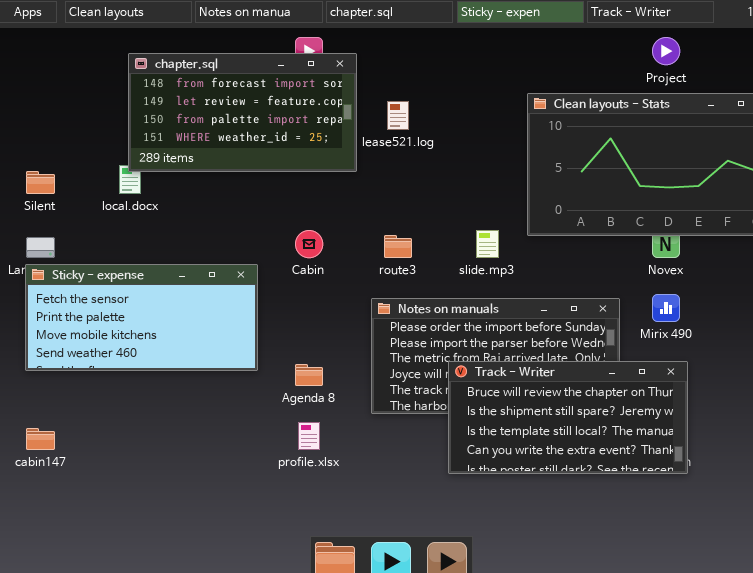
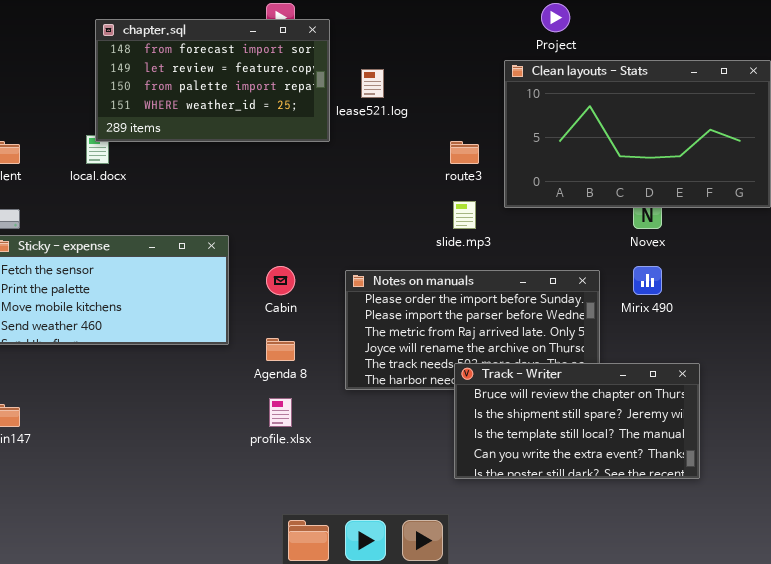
Project: [652,37,680,65] -> [541,3,570,32], moved
Cabin: [295,230,323,258] -> [266,266,295,295], moved
route3: [384,235,412,258] -> [450,141,479,164], moved
Track - Writer: [448,361,688,474] -> [454,363,700,479], moved

